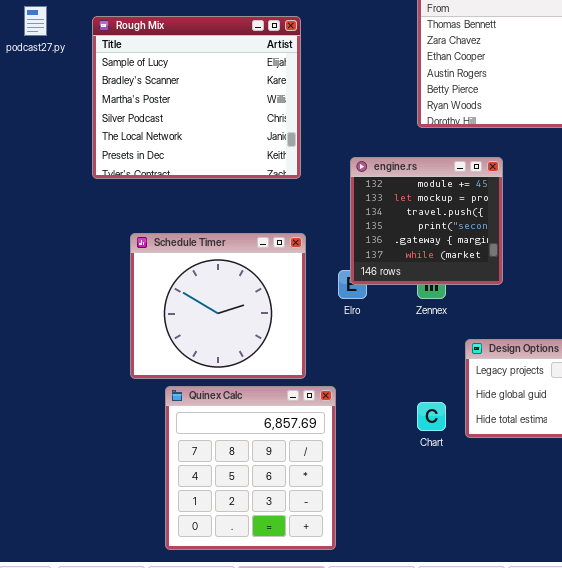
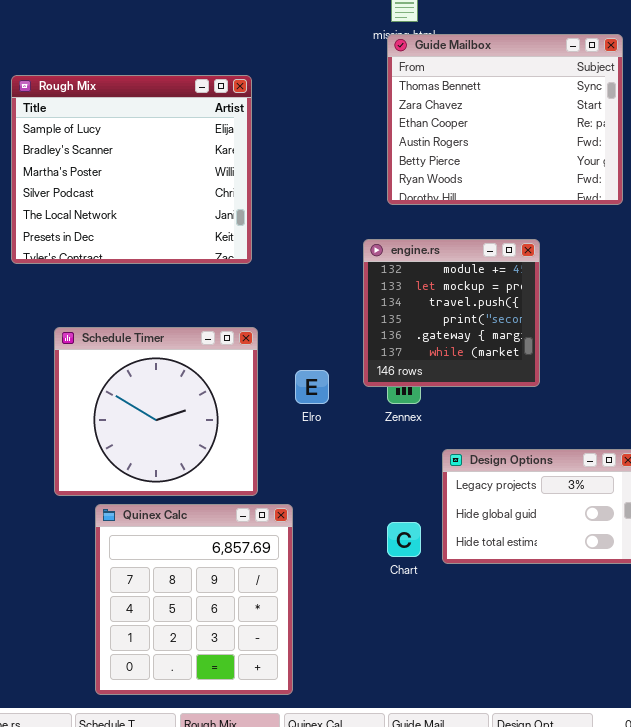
engine.rs: [350,157,503,285] -> [363,239,540,387], moved

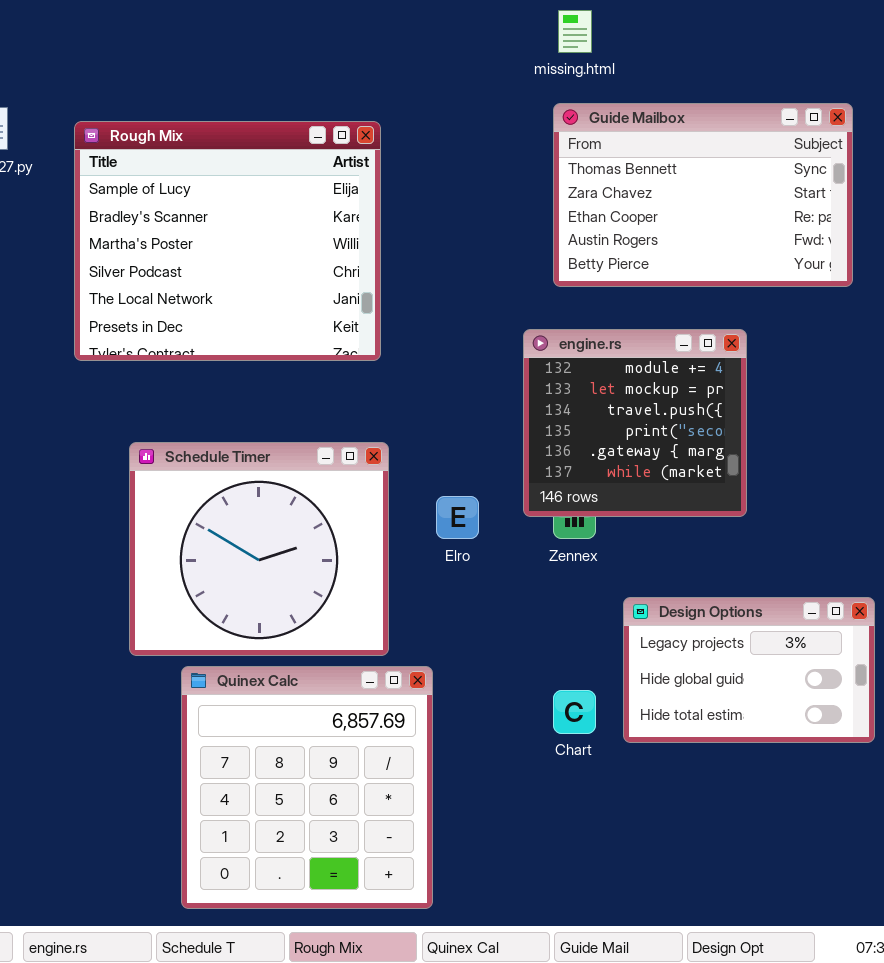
Guide Mailbox: [387,34,623,205] -> [553,103,853,287], resized

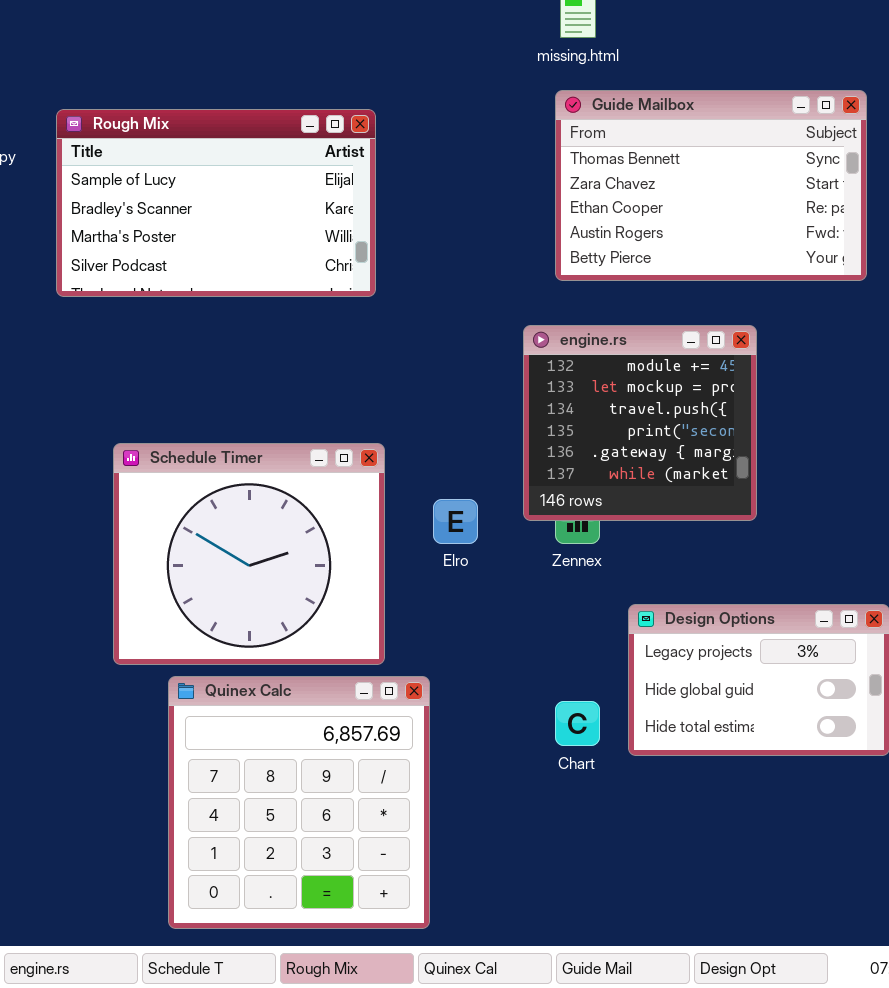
Rough Mix: [74,121,381,361] -> [56,109,376,297], resized

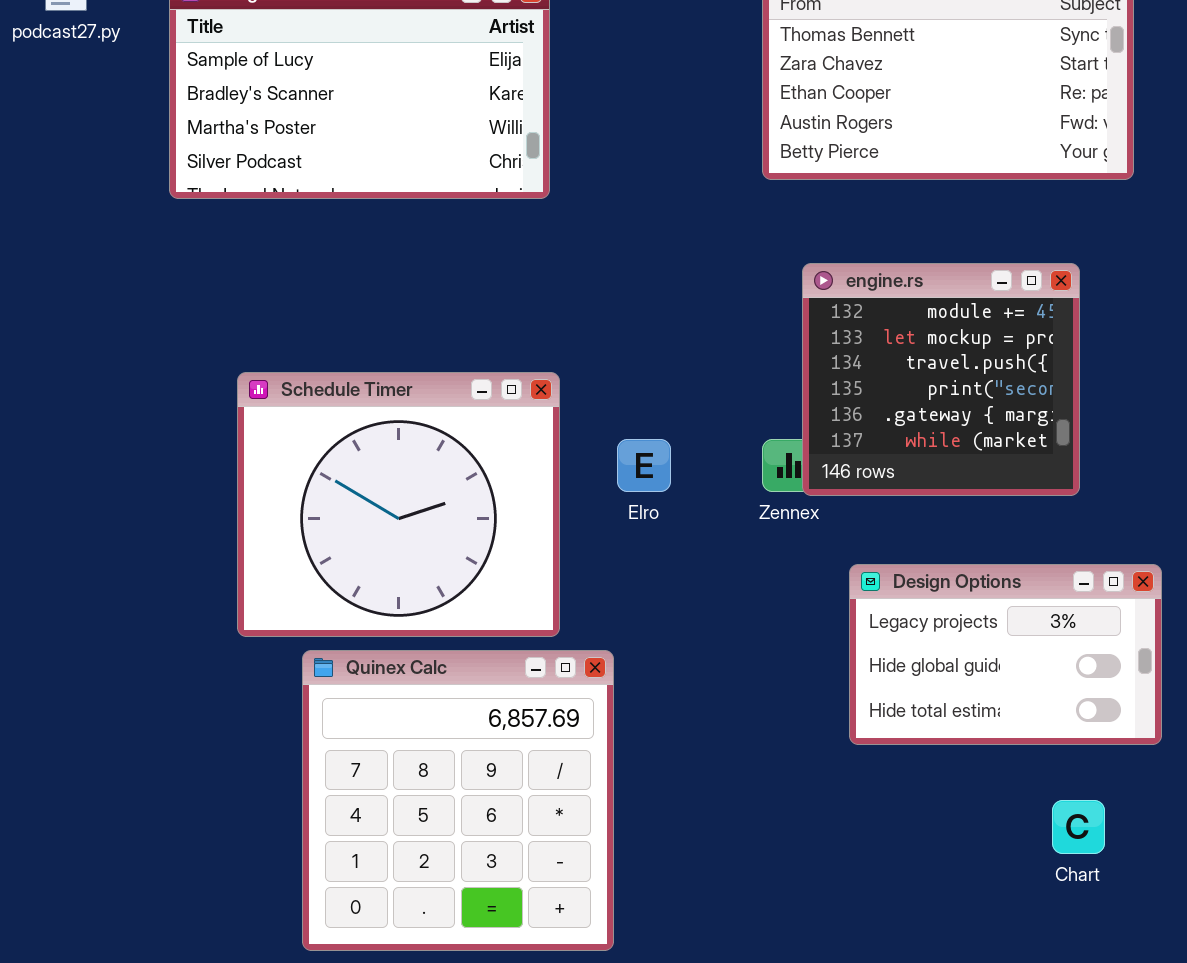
engine.rs: [523,325,757,521] -> [802,263,1080,496], moved
Chart: [555,701,600,746] -> [1052,800,1105,854], moved

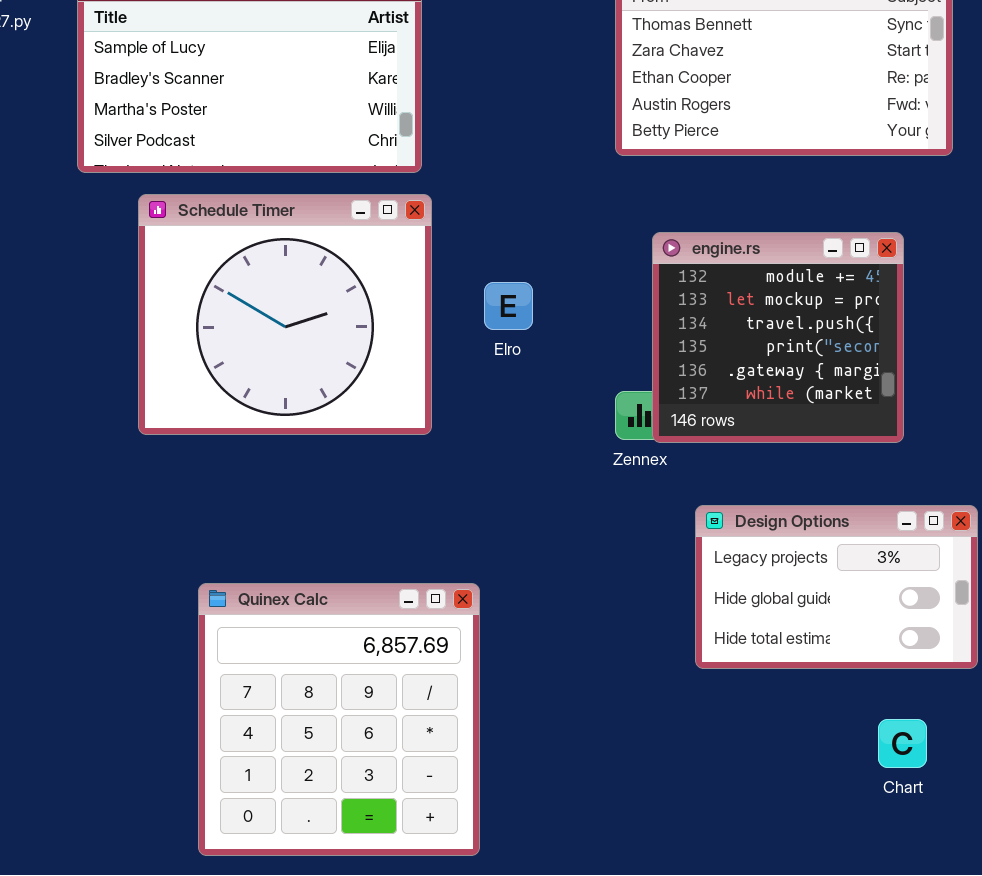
Schedule Timer: [237,372,560,637] -> [138,194,432,435], moved
Elro: [617,439,671,492] -> [484,282,533,330], moved

